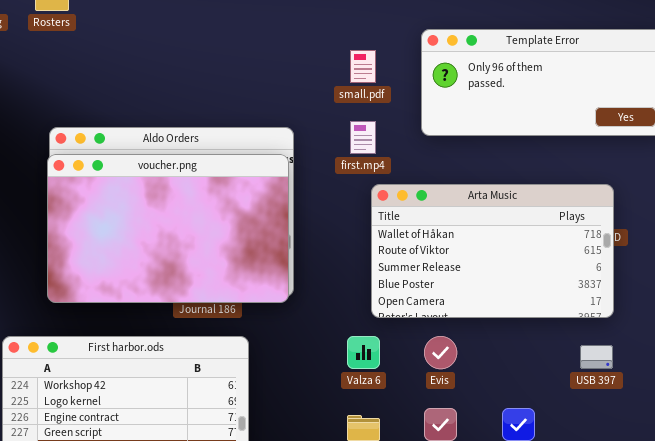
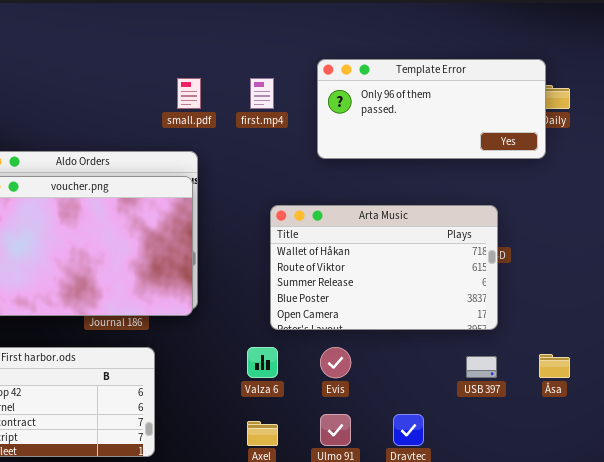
small.pdf: [350,50,376,83] -> [177,78,201,109], moved
first.mp4: [350,121,376,154] -> [250,78,274,109], moved

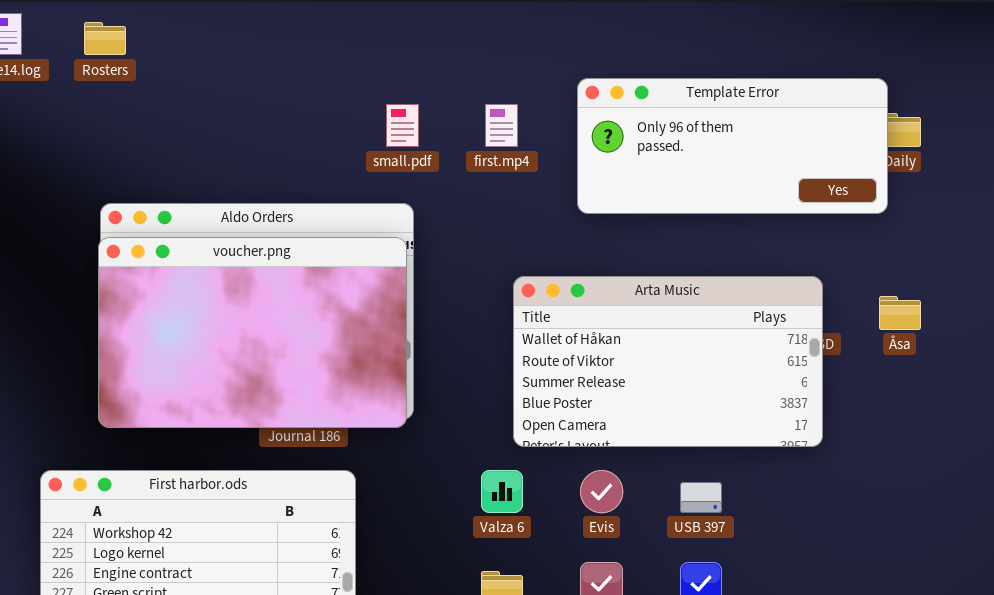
Åsa: [539,354,570,378] -> [879,296,921,330], moved
USB 397: [466,356,497,378] -> [680,482,722,513], moved

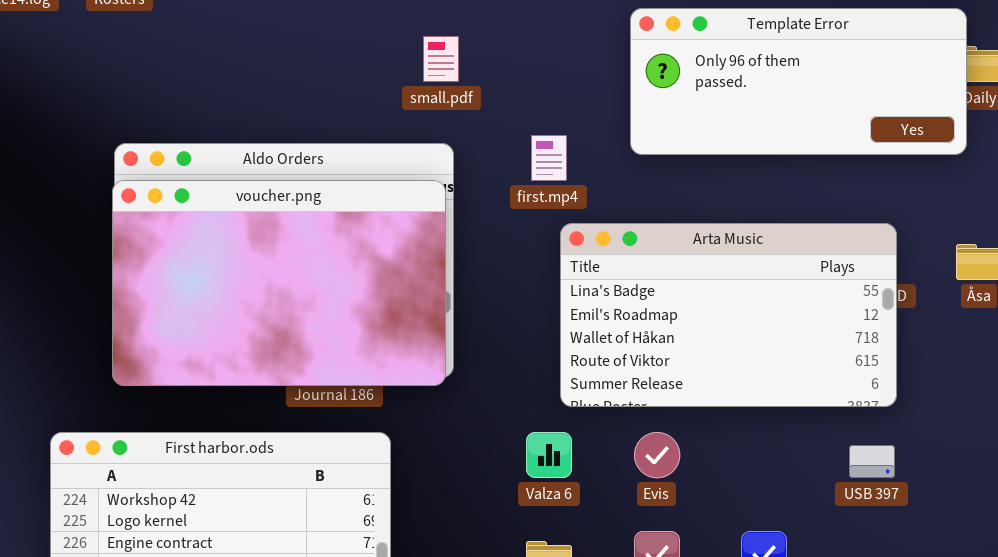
first.mp4: [485,104,518,147] -> [531,135,567,181], moved
Arta Music: [513,276,823,447] -> [560,223,897,407], scrolled up 2 rows
USB 397: [680,482,722,513] -> [849,445,895,478], moved

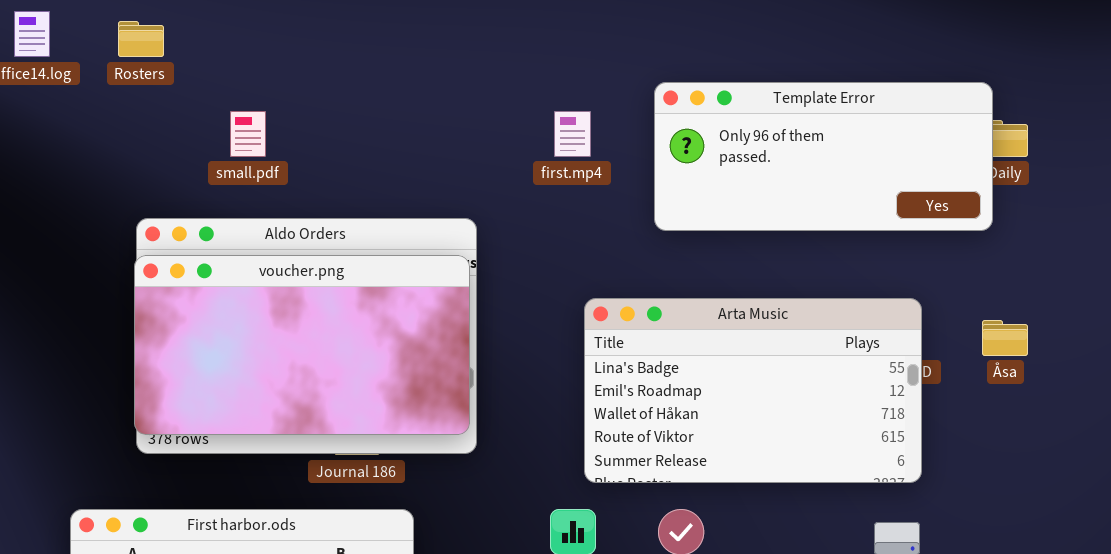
small.pdf: [423,36,459,82] -> [230,111,266,157], moved
first.mp4: [531,135,567,181] -> [554,111,591,157], moved
voucher.png: [112,180,446,386] -> [134,255,470,435], resized

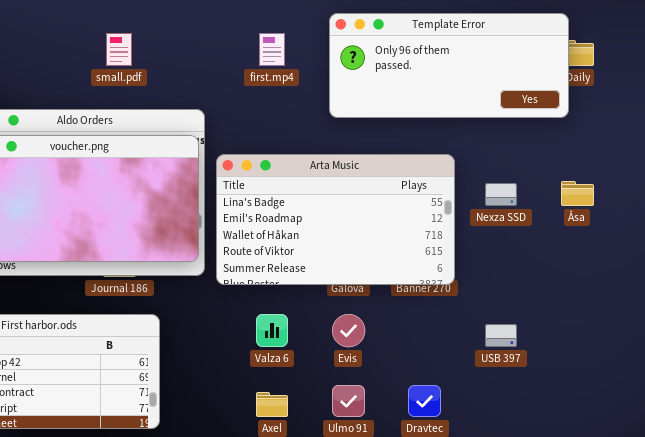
small.pdf: [230,111,266,157] -> [106,33,132,66], moved
Arta Music: [584,298,922,483] -> [216,154,455,285], moved

